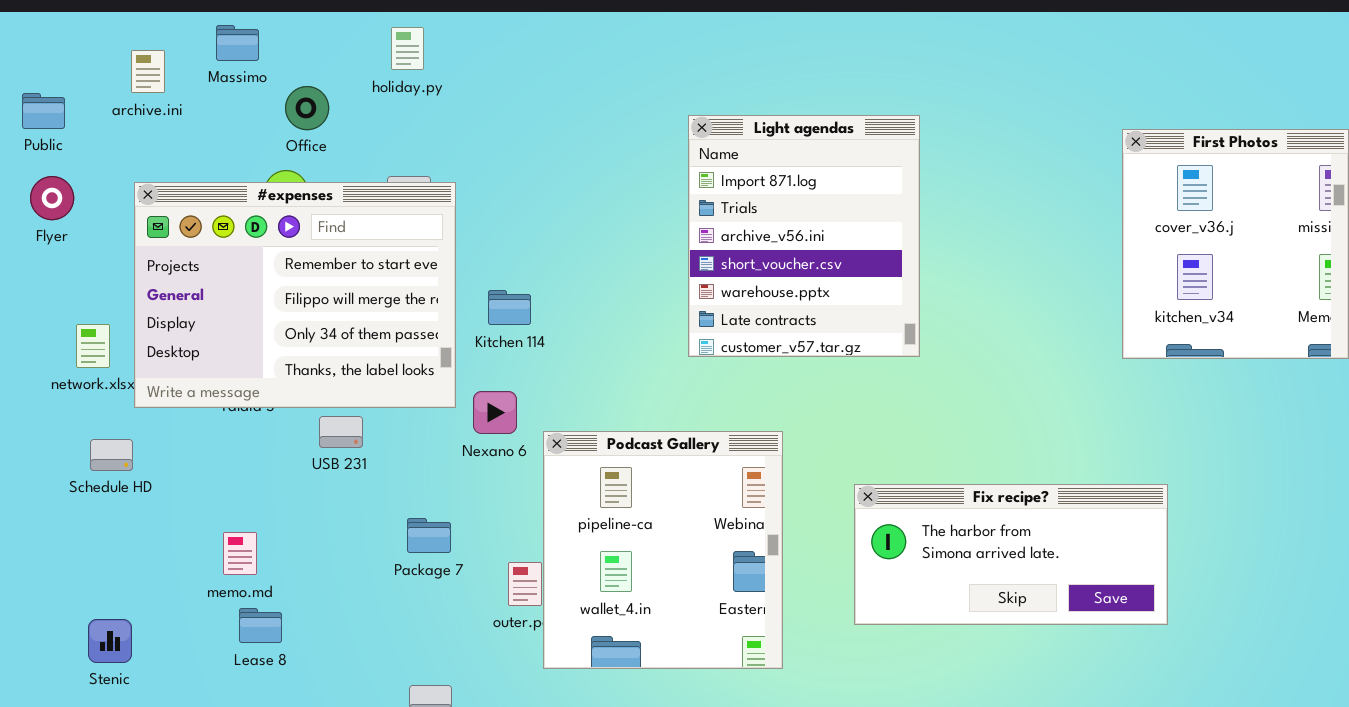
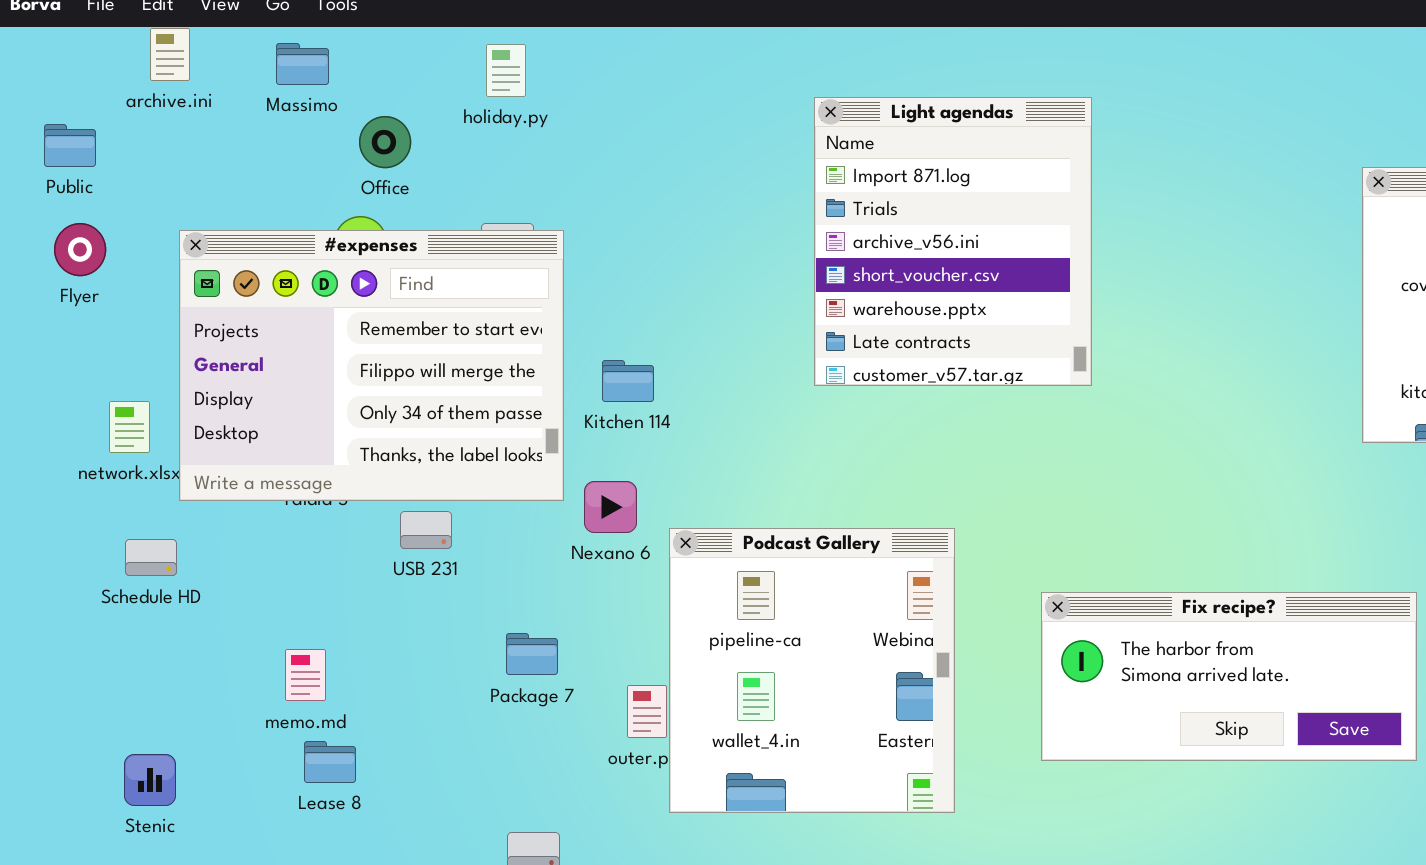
archive.ini: [131,50,165,93] -> [150,28,190,81], moved
Light agendas: [688,115,920,357] -> [814,97,1092,386], moved

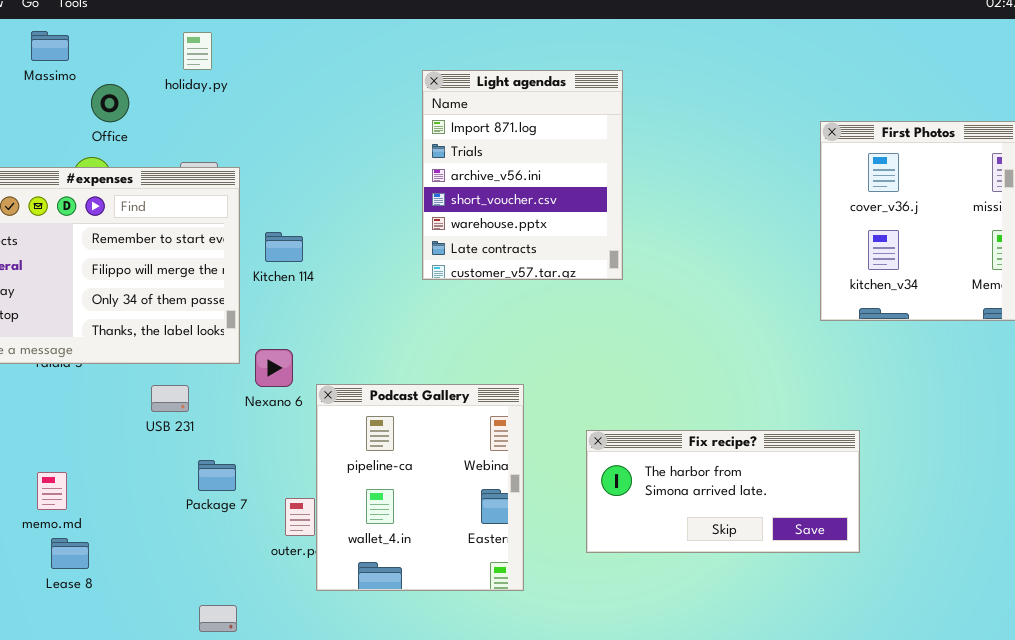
Kitchen 114: [602,360,654,402] -> [265,232,303,262], moved
USB 231: [400,511,452,549] -> [151,385,189,412], moved

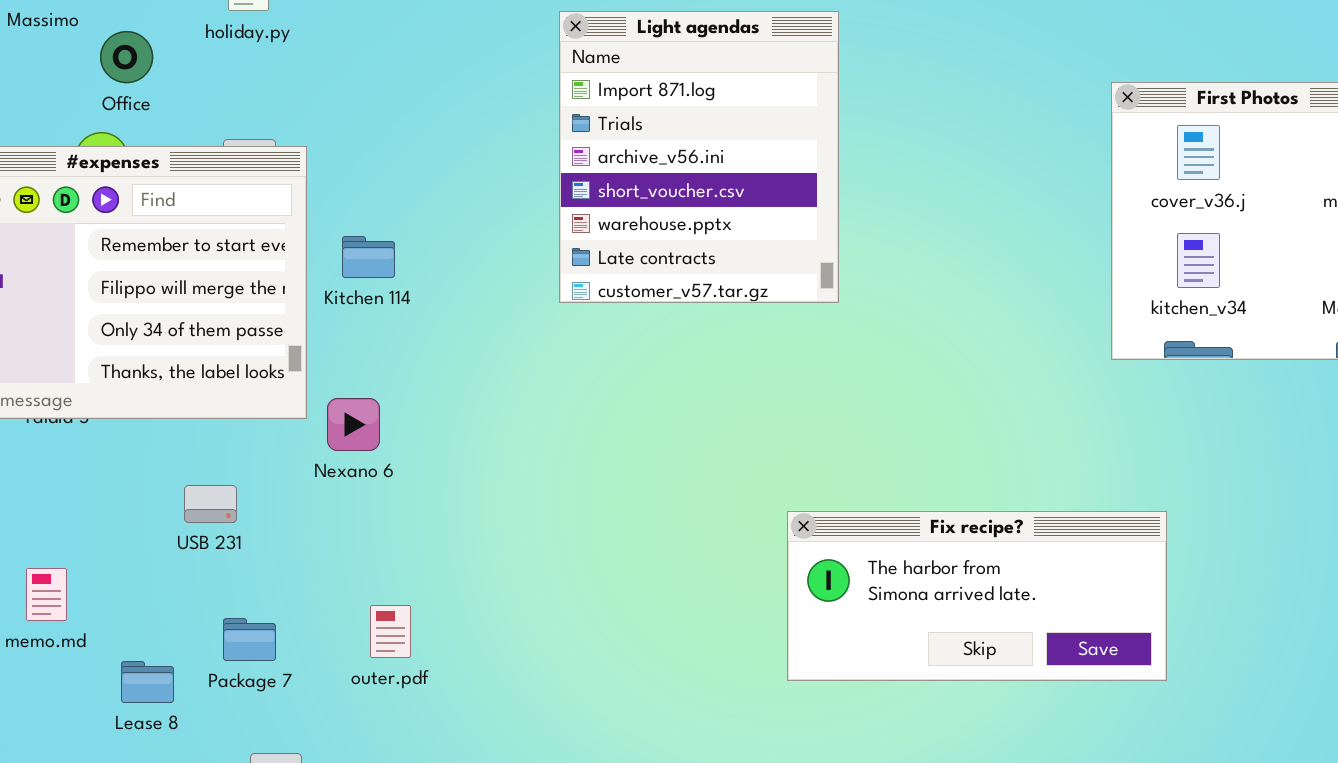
Podcast Gallery: [316,384,524,591] -> none, closed
USB 231: [151,385,189,412] -> [184,485,237,523], moved
Package 7: [198,460,236,491] -> [223,618,276,661], moved
Lease 8: [51,538,89,569] -> [121,661,174,703], moved

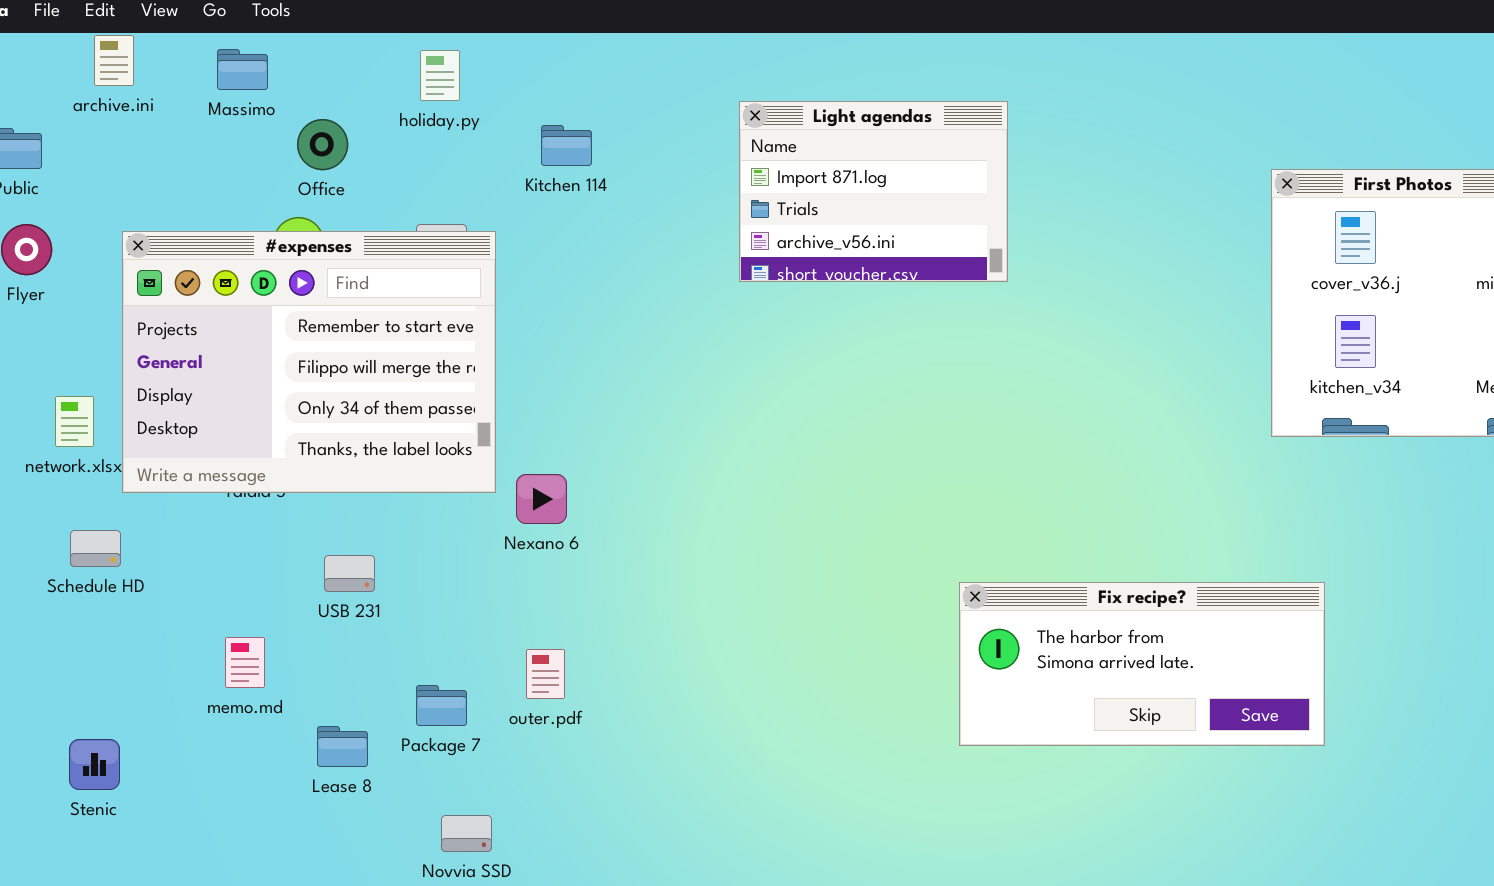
Light agendas: [559,11,839,303] -> [739,101,1008,282], resized
Kitchen 114: [342,236,395,278] -> [541,125,592,166], moved
USB 231: [184,485,237,523] -> [324,555,375,592], moved
outer.pdf: [370,605,411,658] -> [526,649,565,699], moved

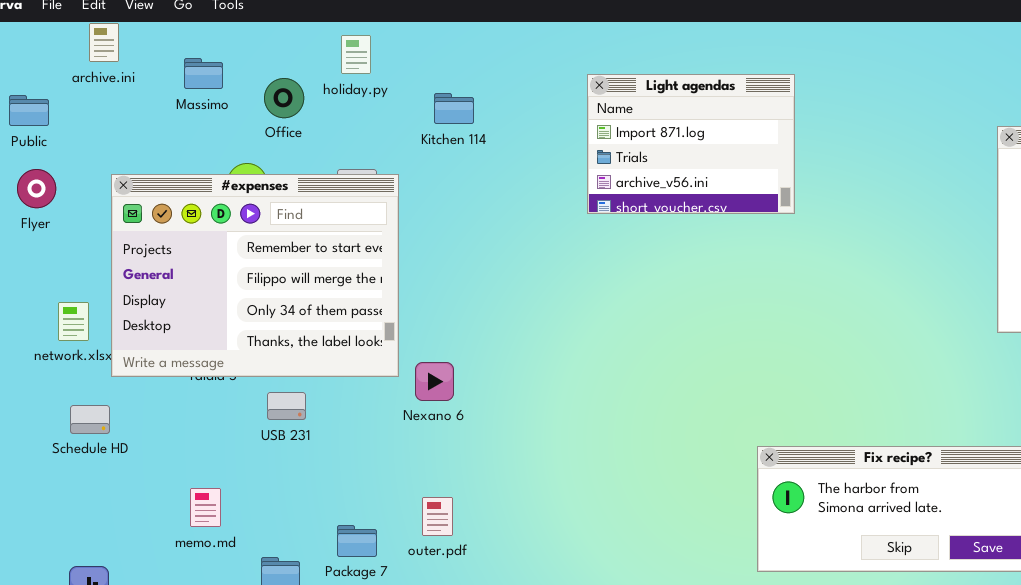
Massimo: [217,49,268,90] -> [184,58,223,89], moved
Office: [297,119,348,170] -> [264,78,304,118], moved
USB 231: [324,555,375,592] -> [267,392,306,420], moved

